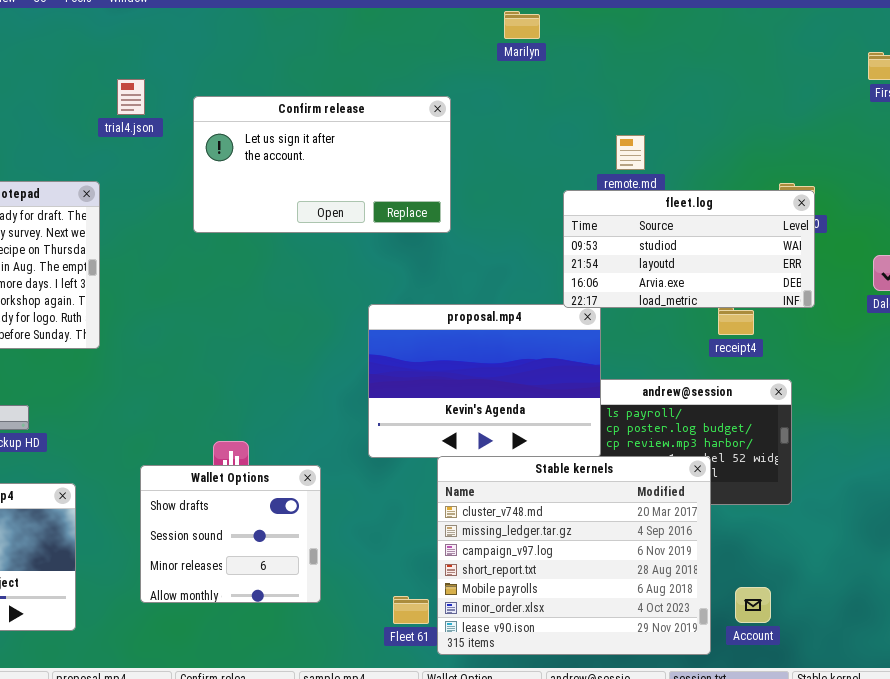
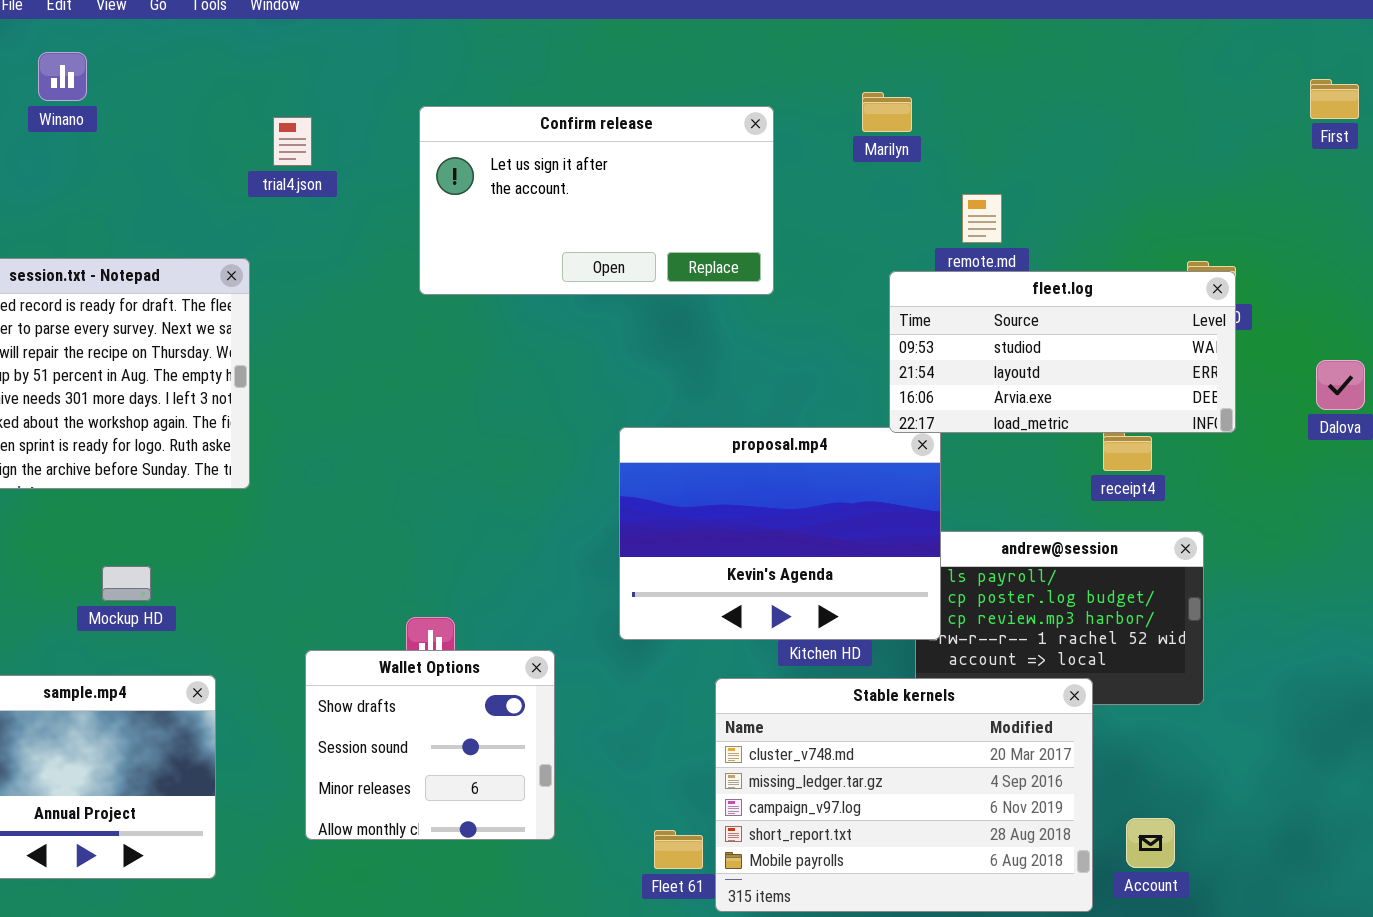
Marilyn: [504,11,540,39] -> [862,92,912,132], moved
Confirm release: [193,96,451,233] -> [419,106,774,295], moved
Stable kernels: [437,456,711,655] -> [715,678,1093,912], resized

